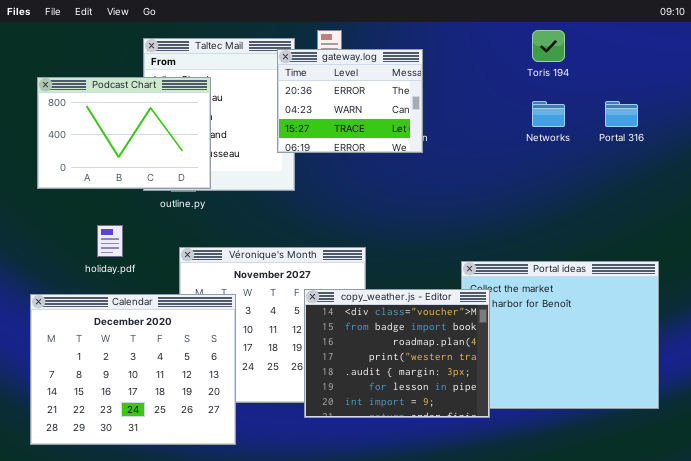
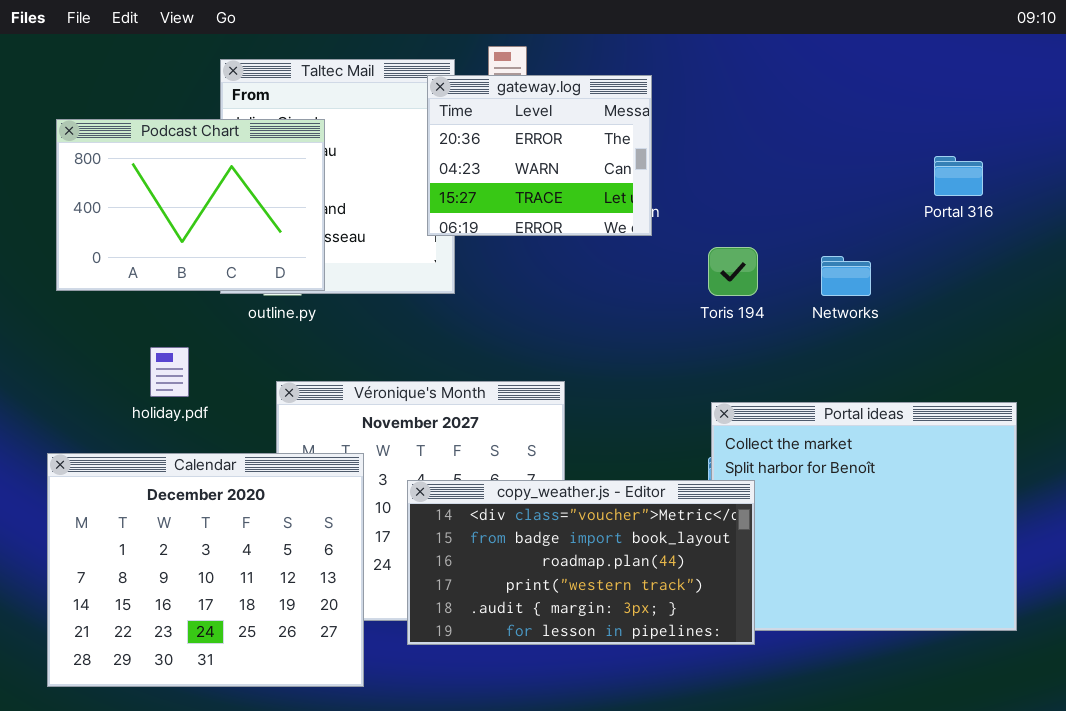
Toris 194: [532,30,565,62] -> [708,247,758,296], moved
Networks: [532,101,565,127] -> [821,256,871,296], moved
copy_weather.js - Editor: [304,289,490,418] -> [407,480,755,645], resized

